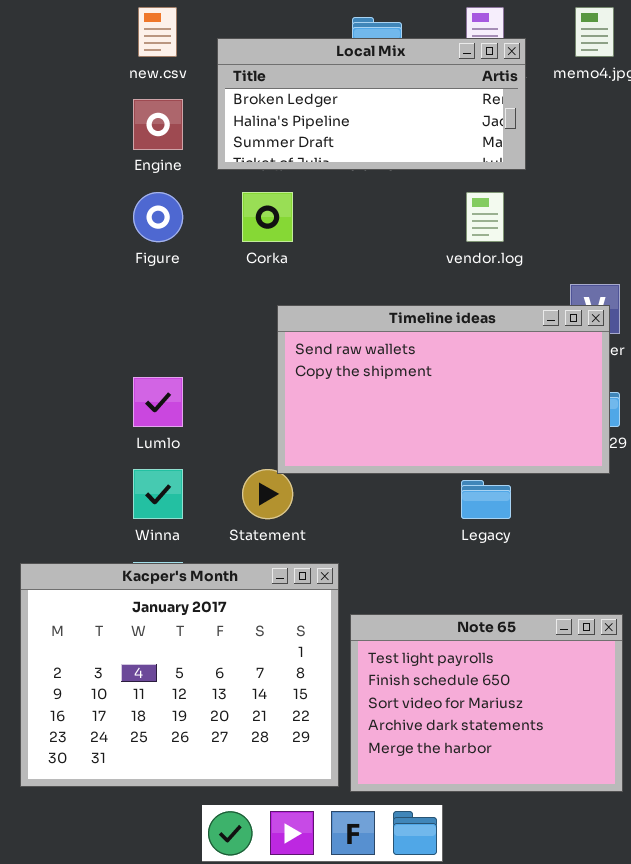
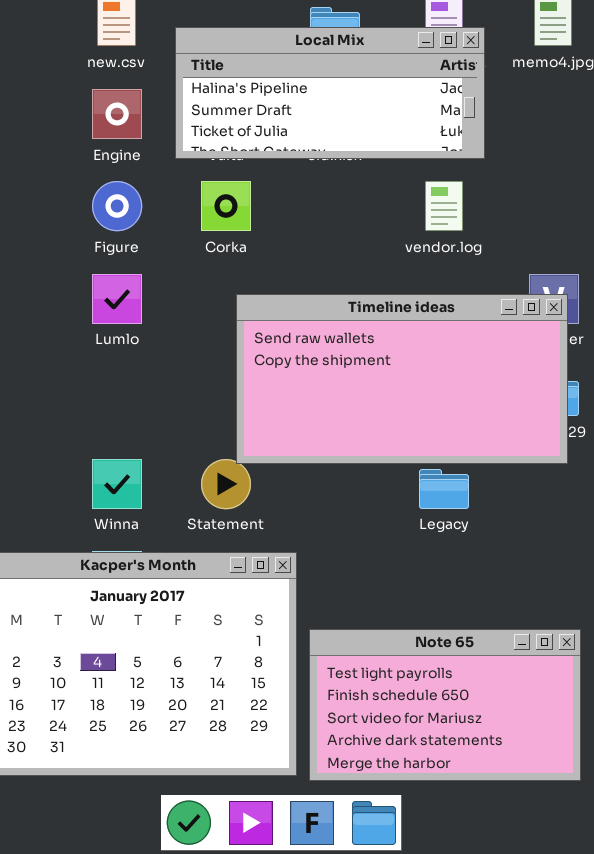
Local Mix: [217,38,526,170] -> [175,27,485,159], scrolled down 1 row
Lumlo: [133,377,183,427] -> [92,274,142,324], moved
Note 65: [350,614,623,792] -> [309,629,581,781], resized

